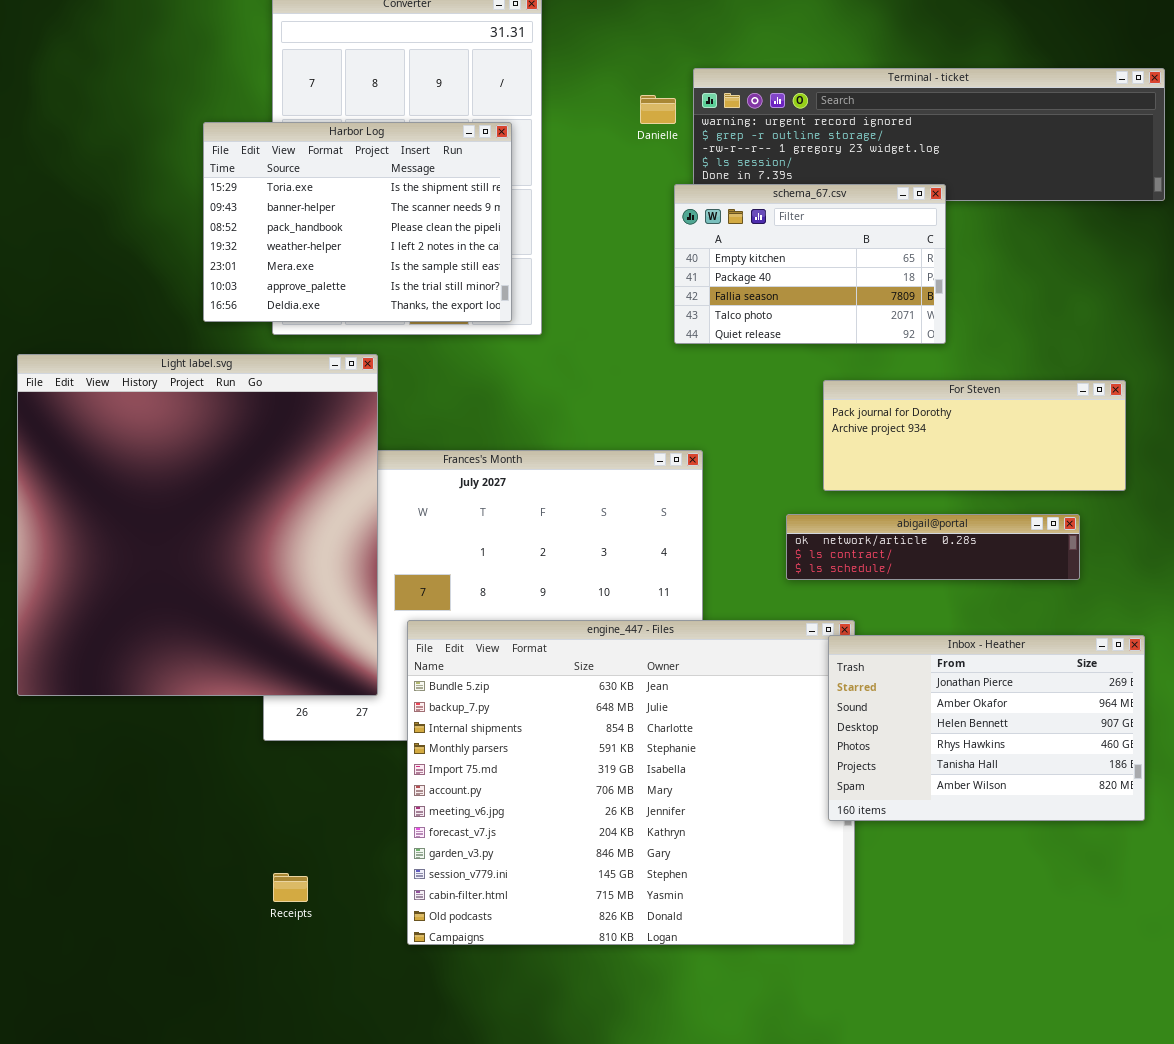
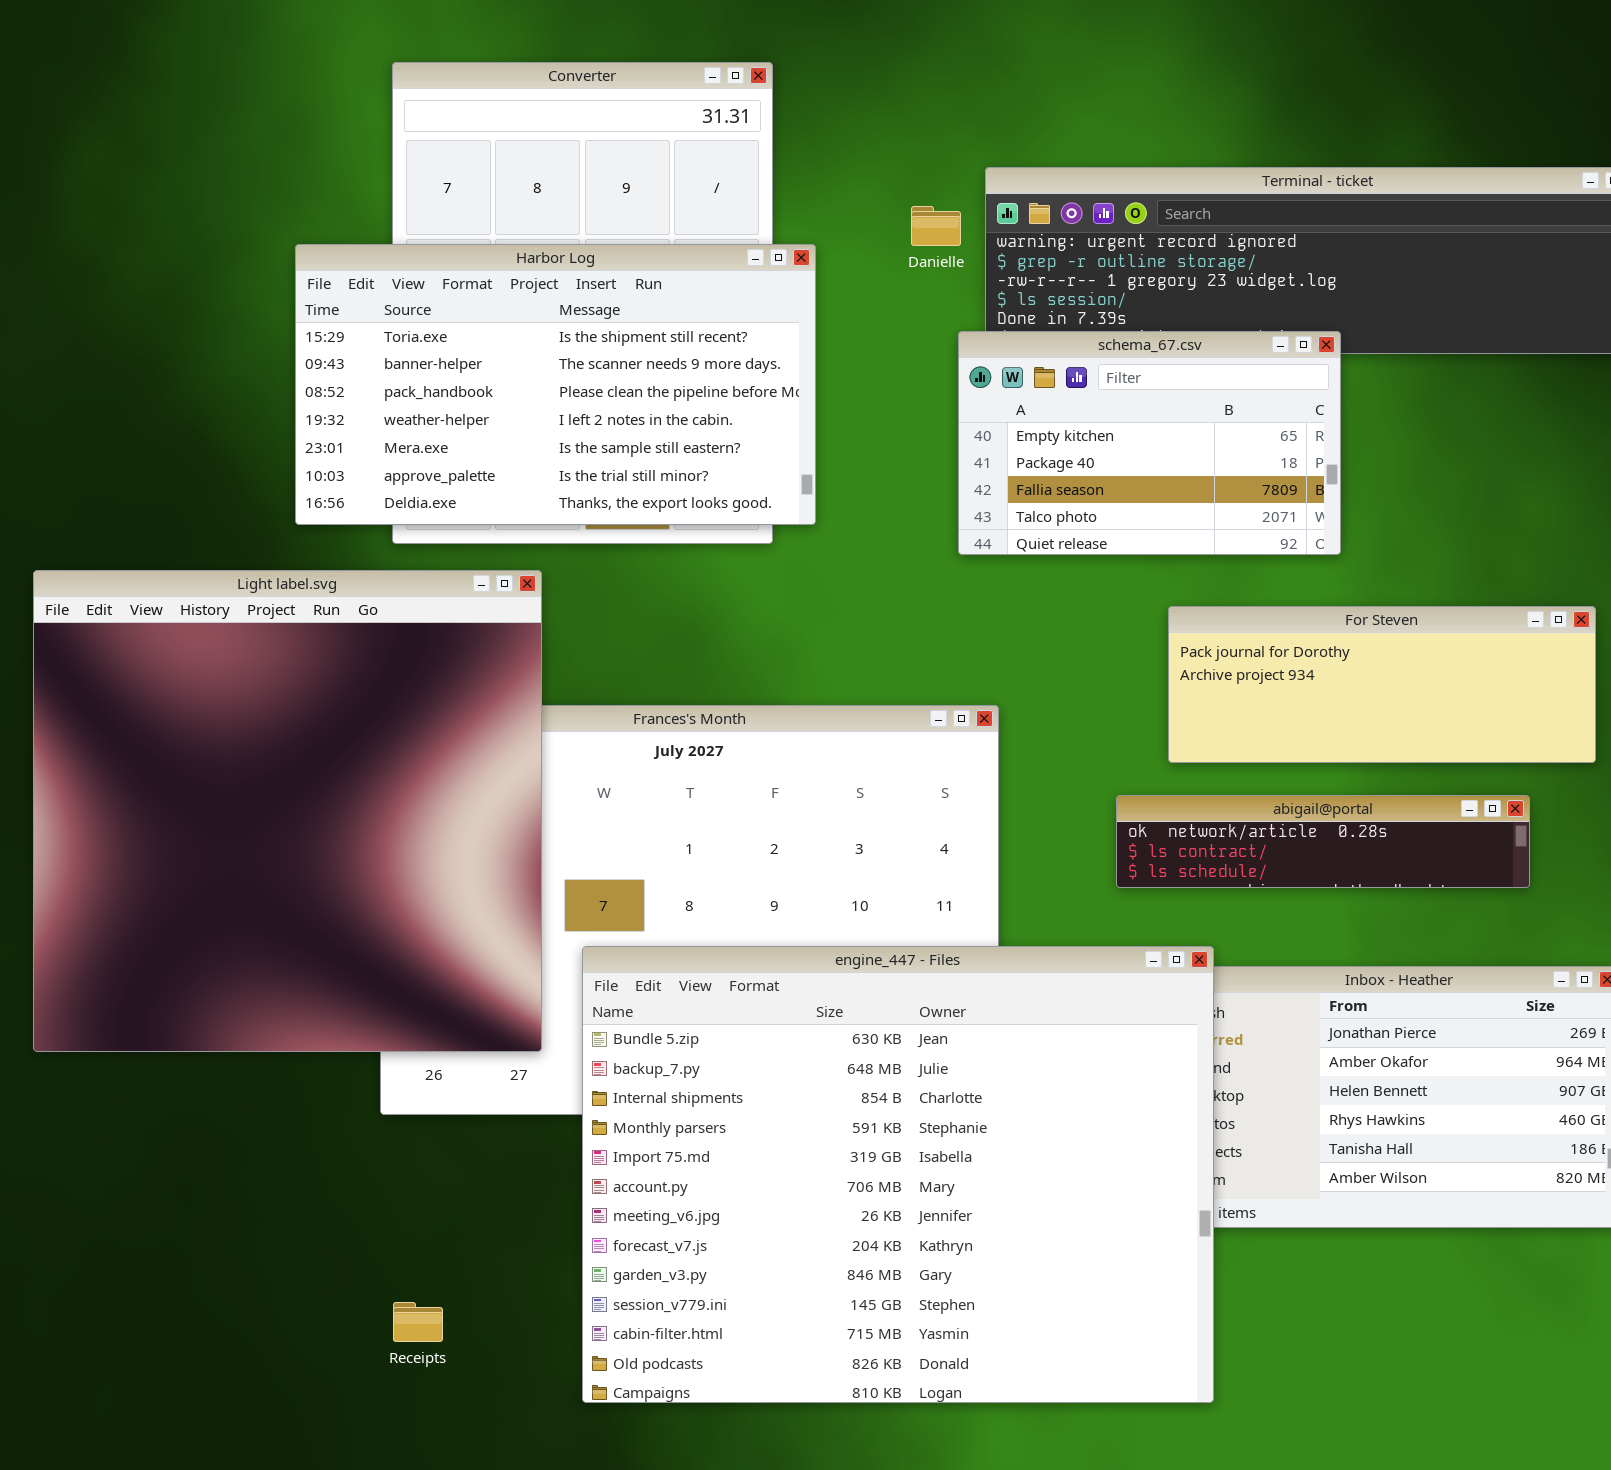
Harbor Log: [203,122,512,322] -> [295,244,816,525], resized
engine_447 - Files: [407,620,855,945] -> [582,946,1214,1403], raised

